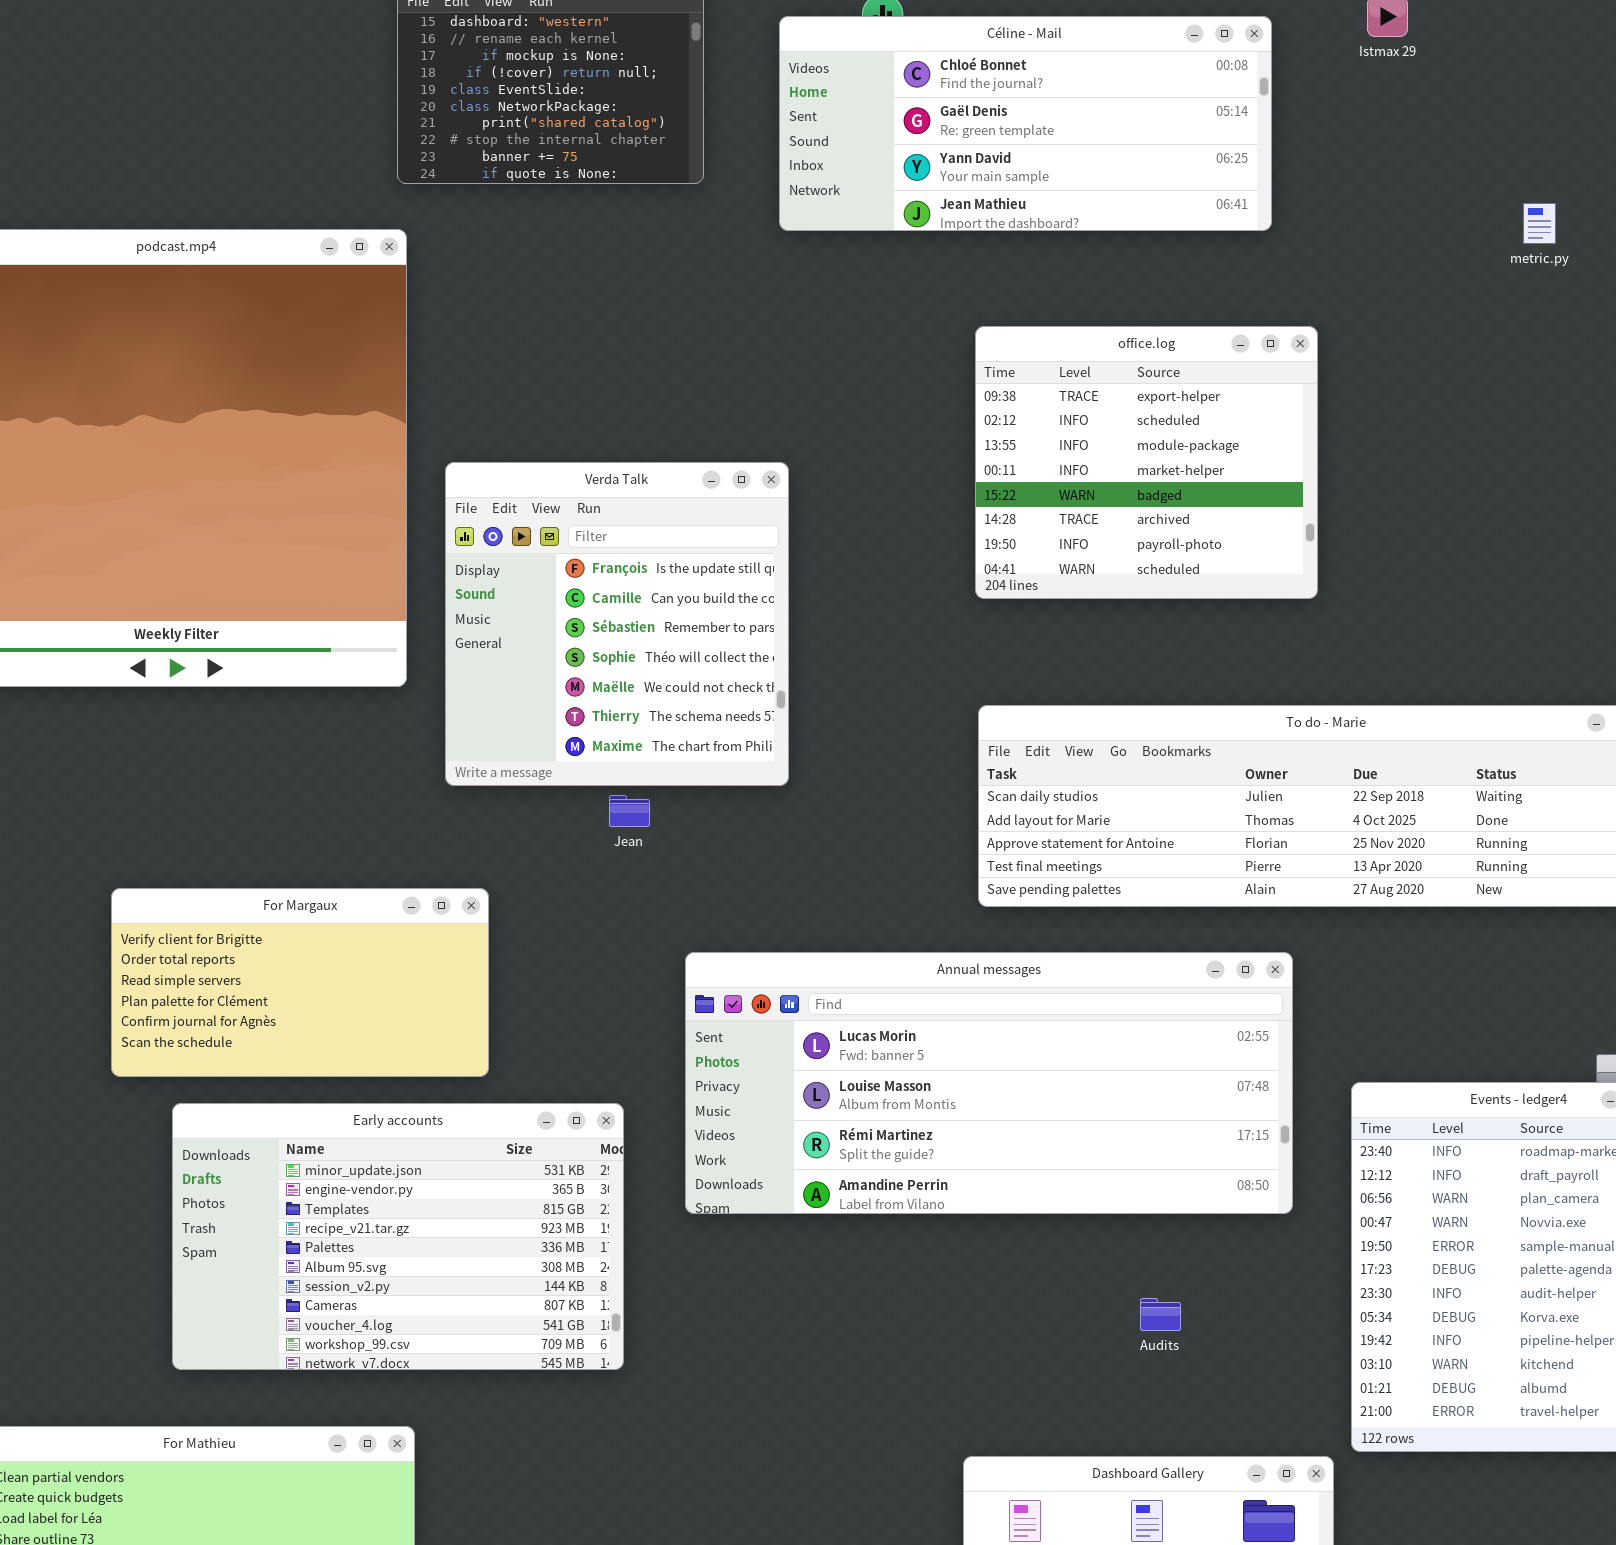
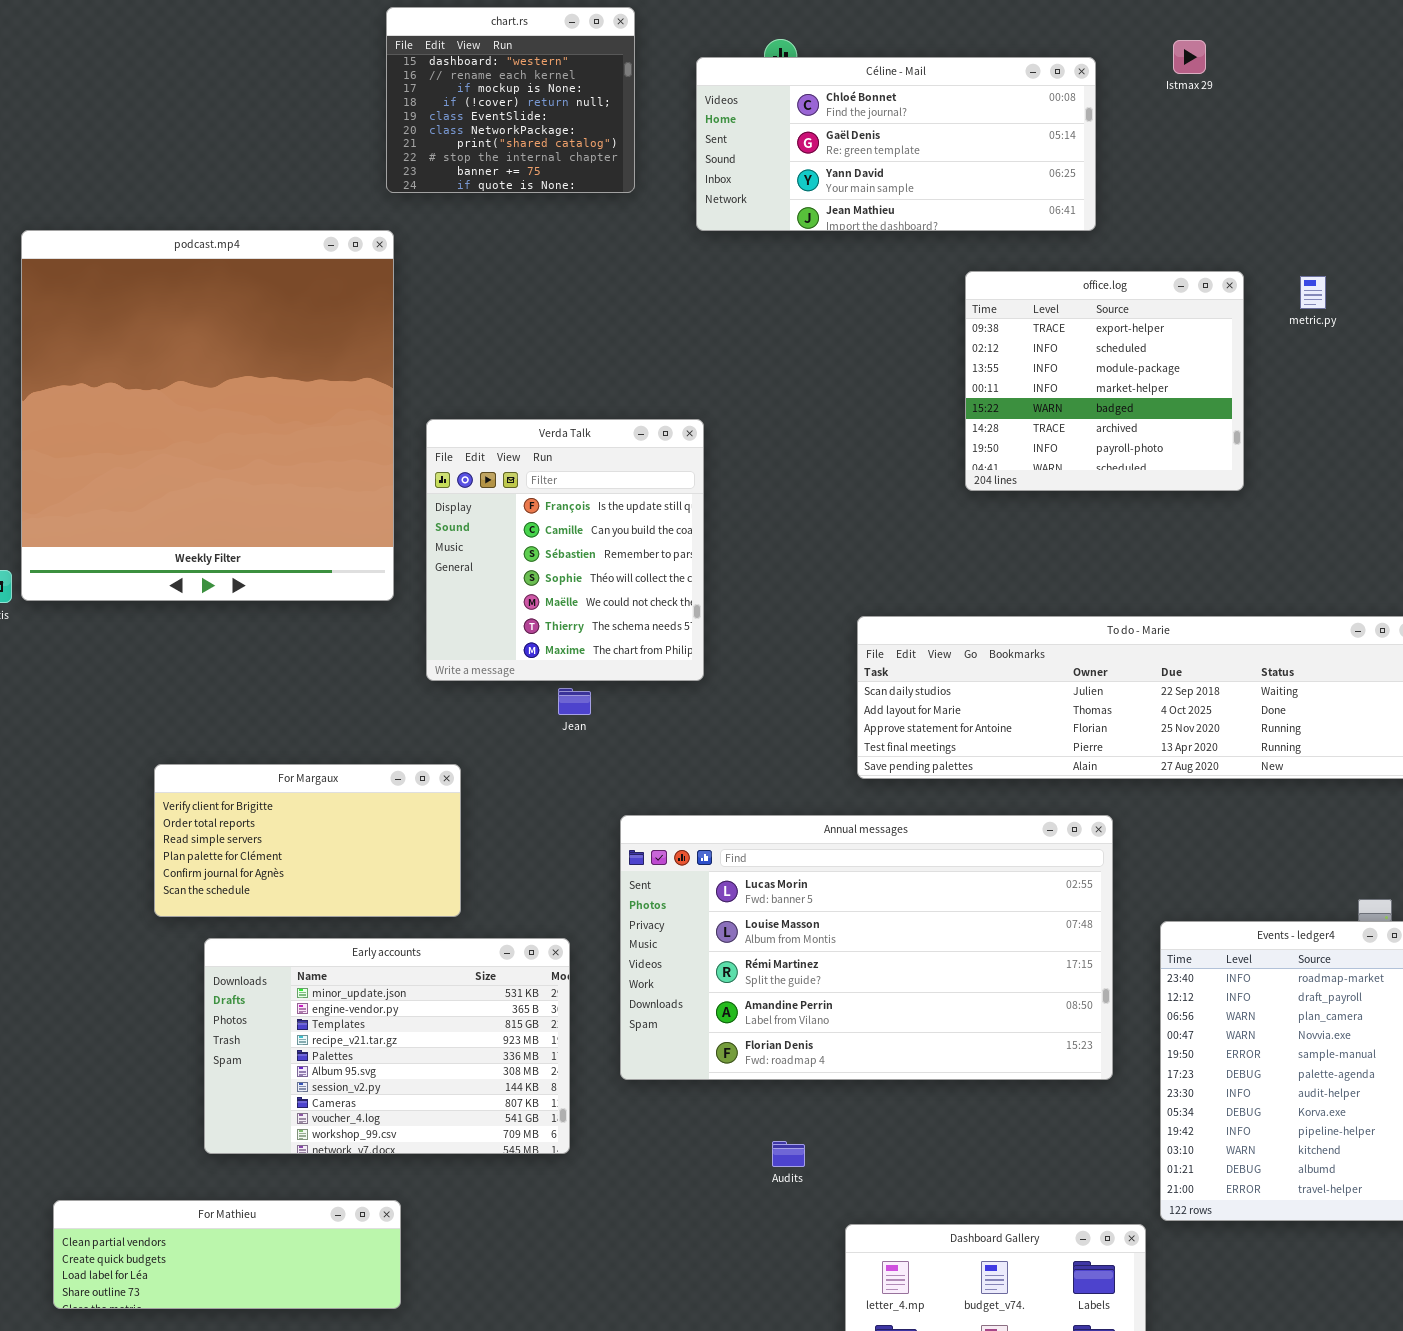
metric.py: [1523,203,1556,244] -> [1300,276,1326,309], moved
office.log: [975,326,1318,599] -> [965,271,1244,491], moved
Annual messages: [685,952,1293,1214] -> [620,815,1113,1080], resized
Audits: [1140,1298,1181,1331] -> [772,1141,805,1167], moved

